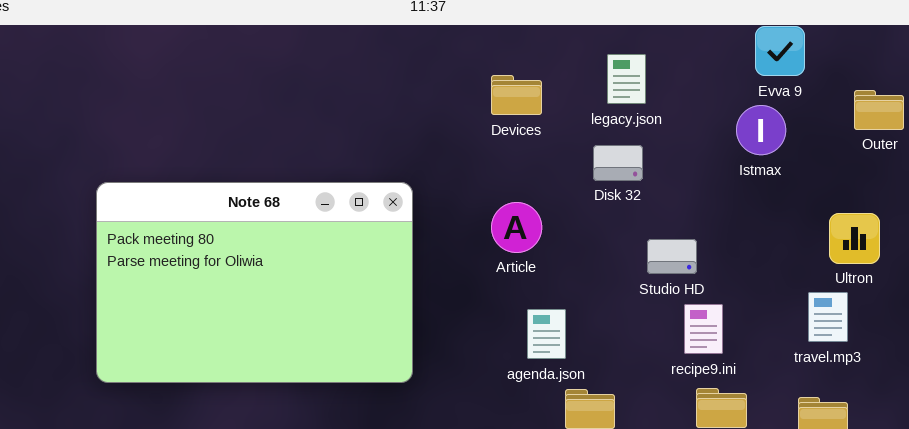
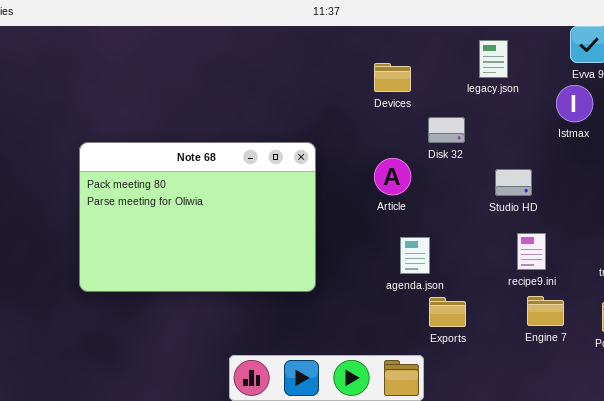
legacy.json: [607,54,646,104] -> [479,40,508,78], moved
Disk 32: [593,145,643,181] -> [428,117,465,143], moved
Studio HD: [647,239,697,274] -> [495,169,532,196], moved

